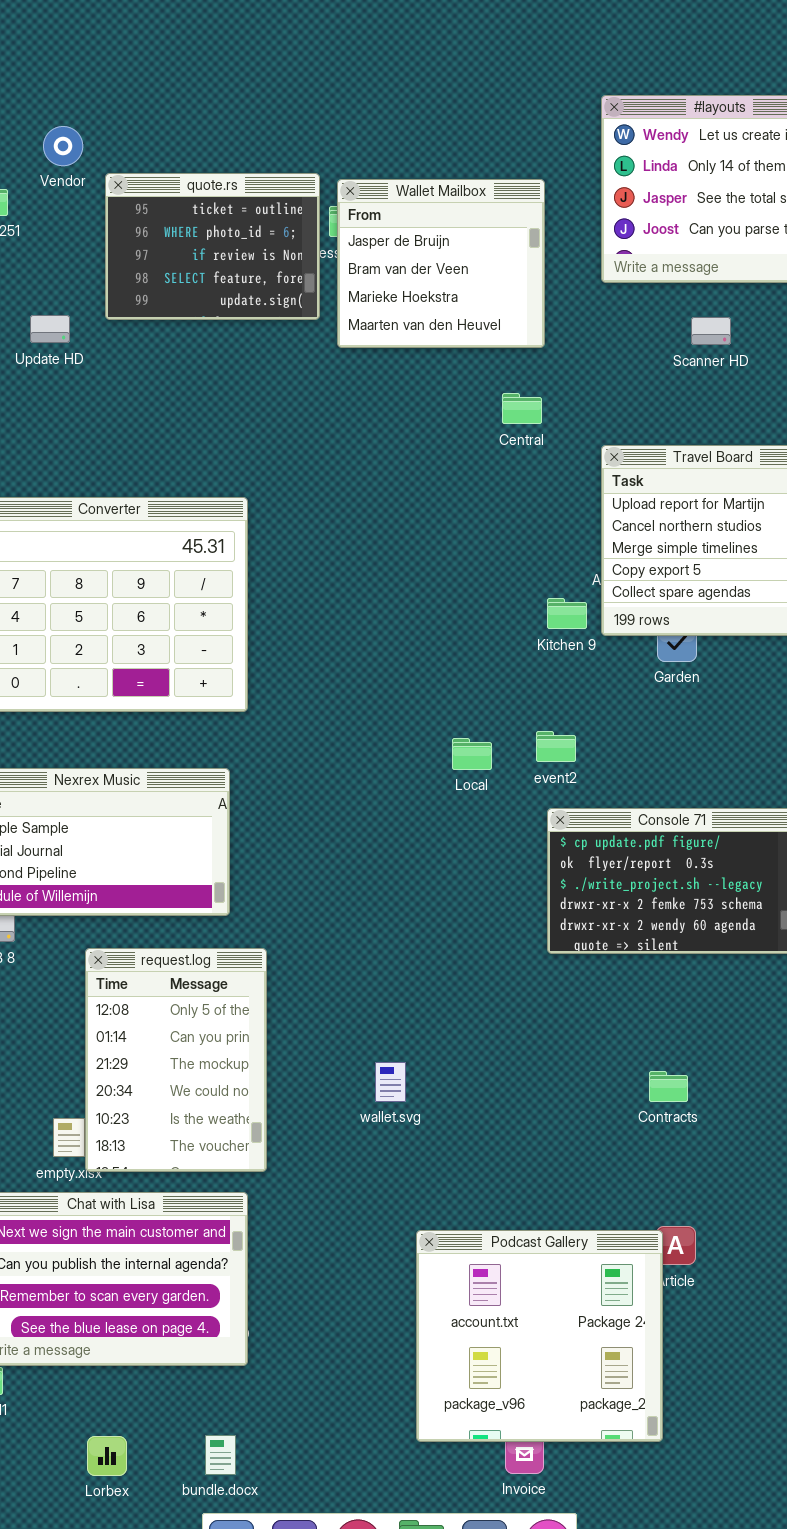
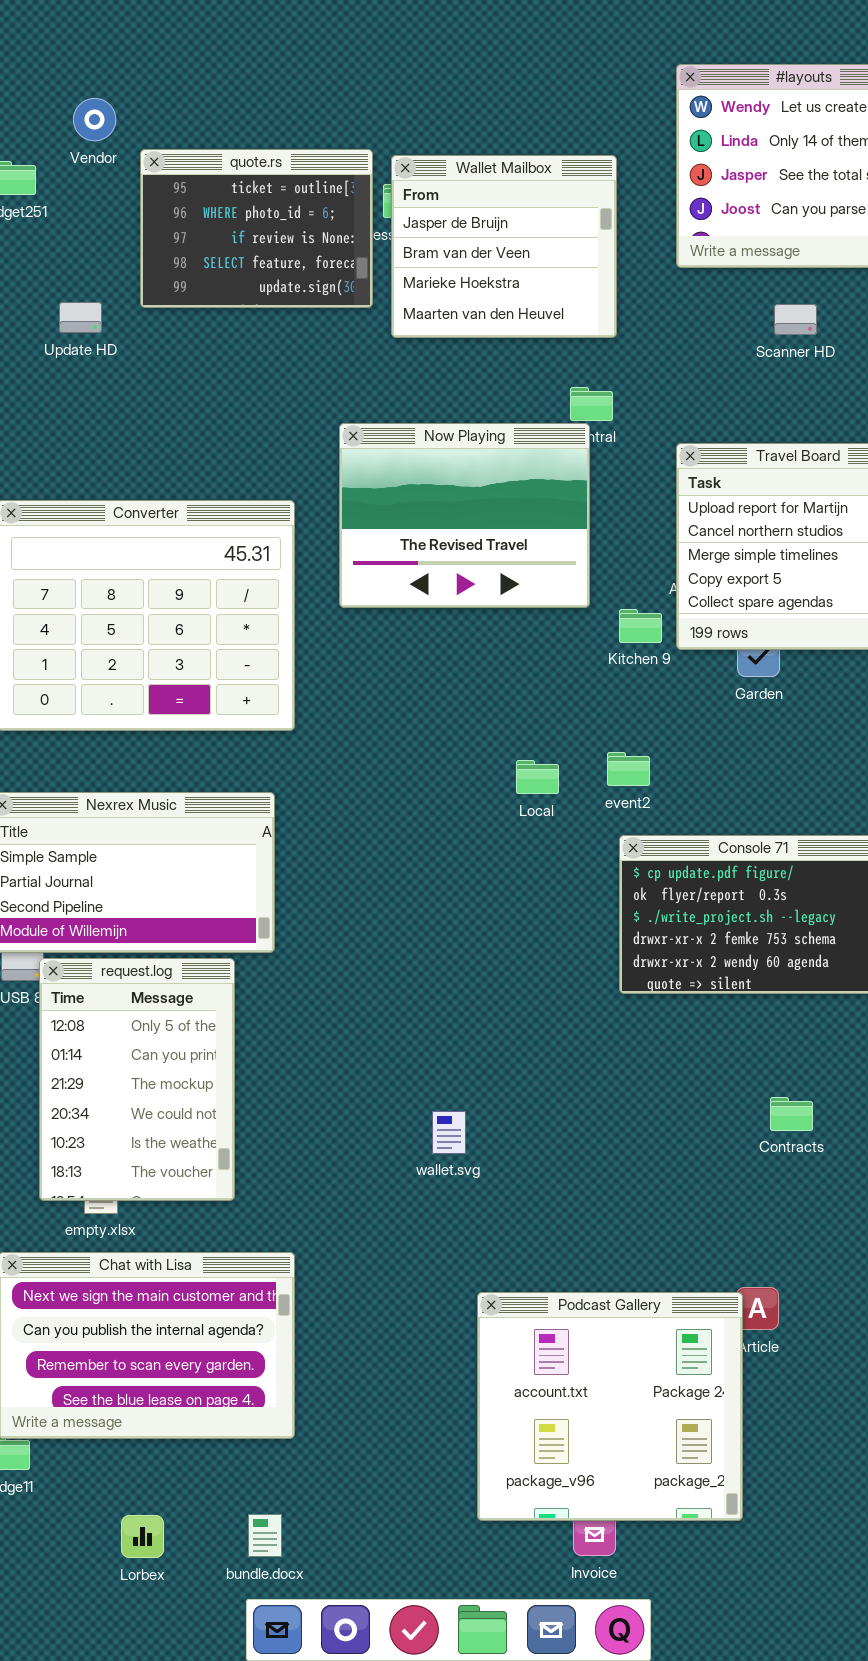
Now Playing: none -> [339,423,590,608], opened
request.log: [85,948,267,1172] -> [39,958,235,1201], moved
Contracts: [649,1071,688,1102] -> [770,1097,813,1131], moved

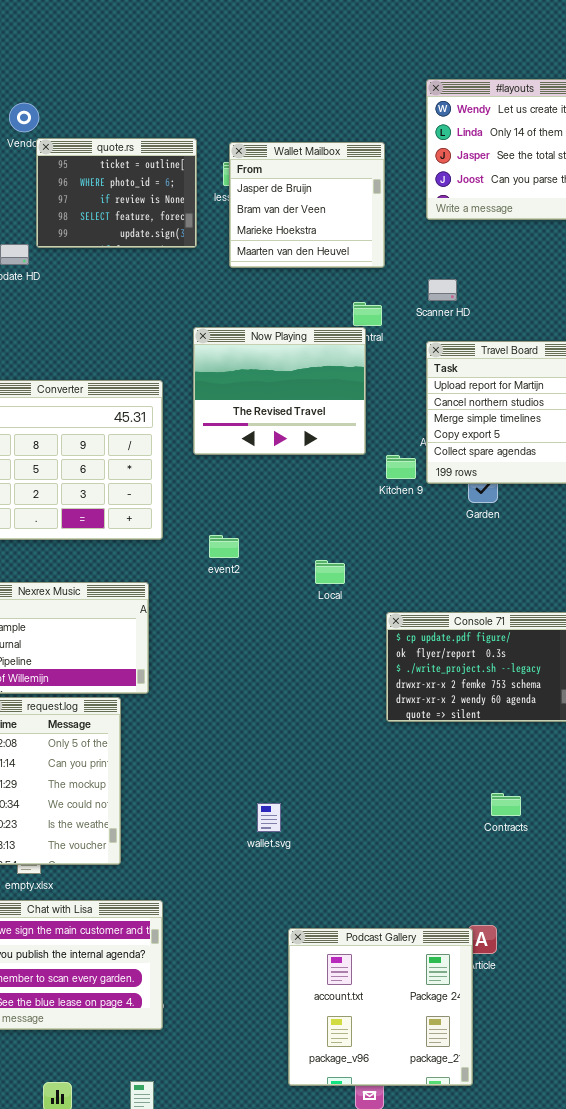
quote.rs: [140,149,373,308] -> [36,138,197,248], moved
Scanner HD: [774,304,817,335] -> [428,279,457,301], moved
event2: [607,752,650,786] -> [209,535,239,558], moved

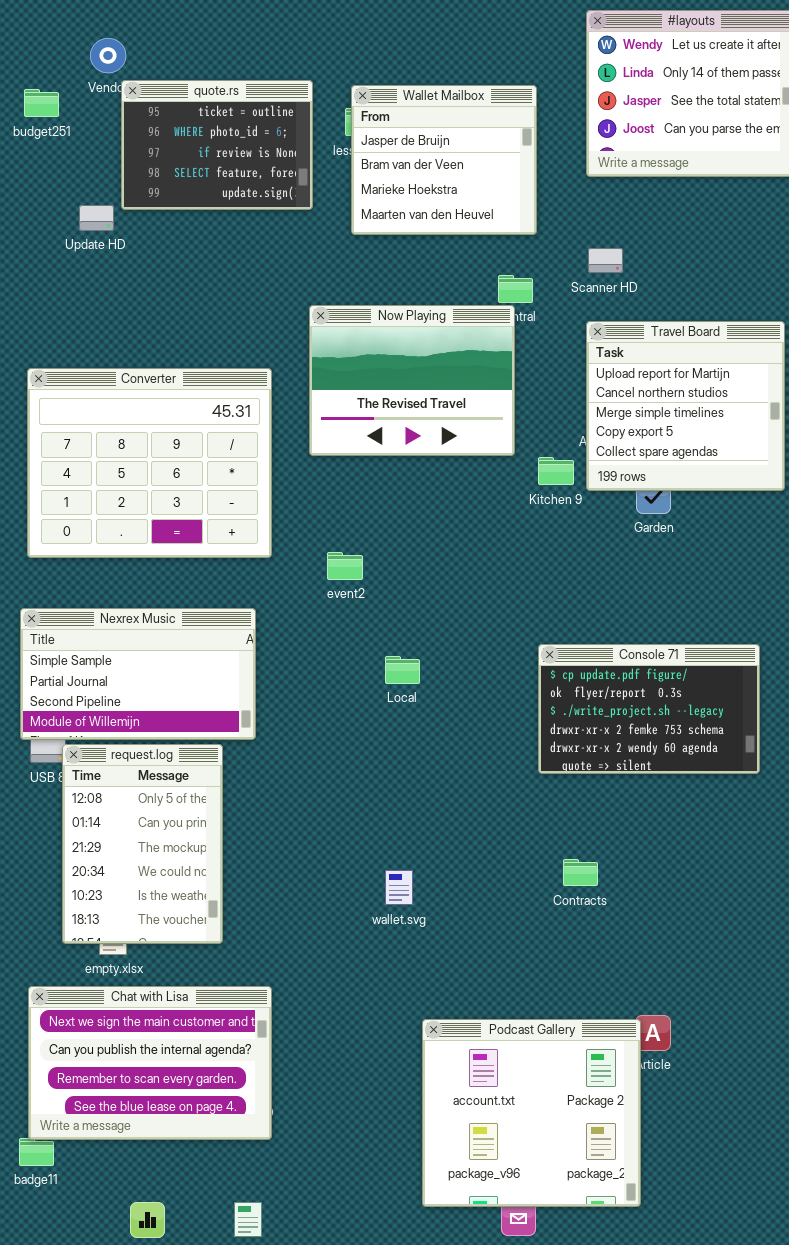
Local: [315,560,345,584] -> [385,656,420,684], moved
Contracts: [491,793,521,816] -> [563,859,598,886], moved

